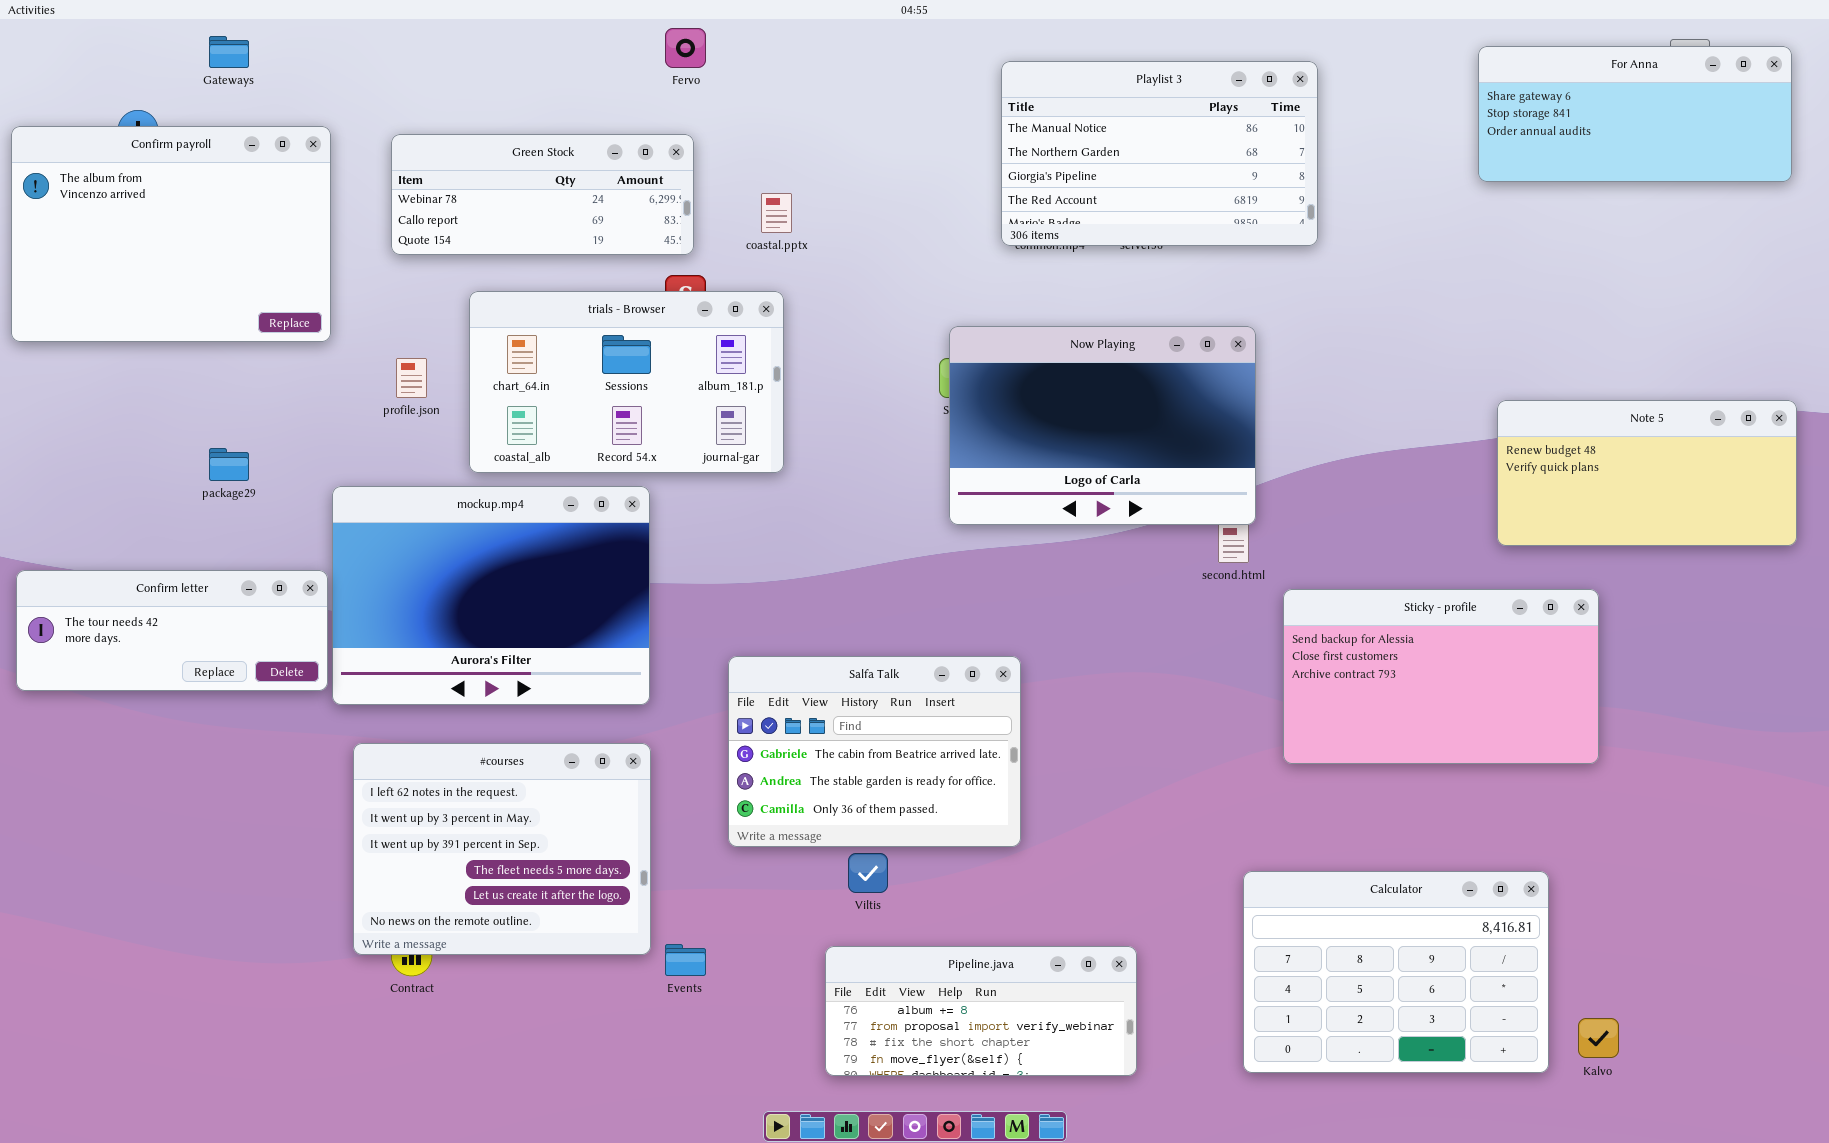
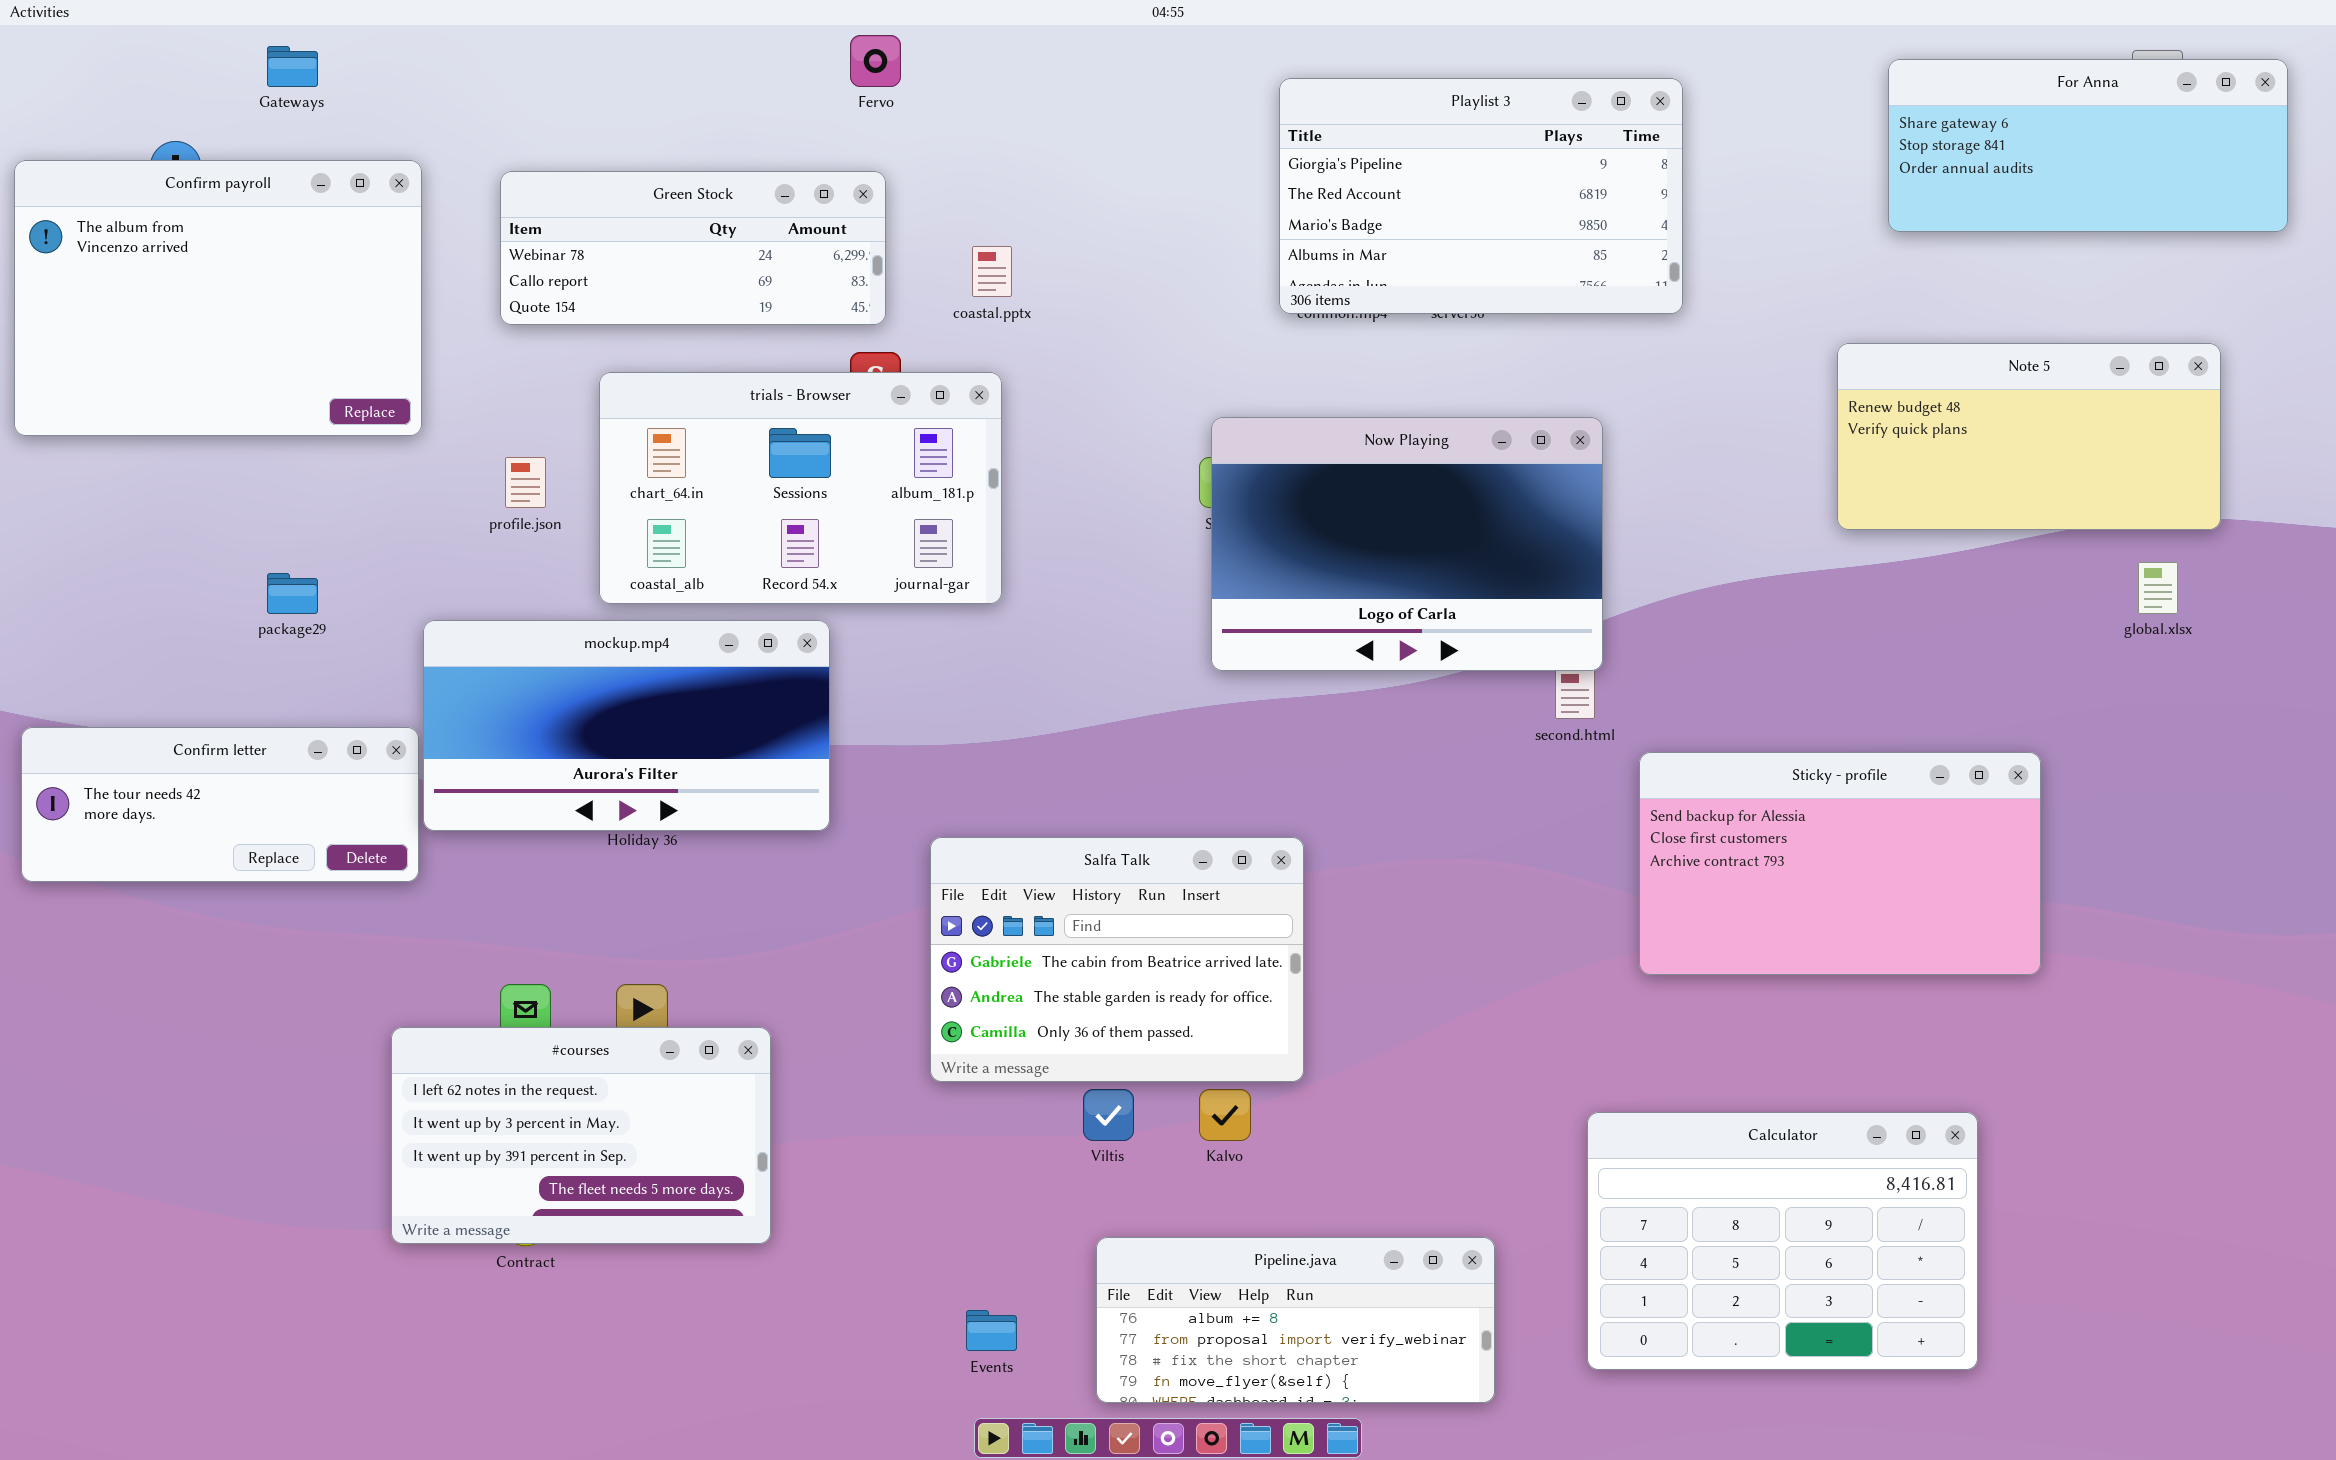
Playlist 3: [1001,61,1318,246] -> [1279,78,1683,314], scrolled down 2 rows
Note 5: [1497,400,1797,546] -> [1837,343,2221,530], moved
mockup.mp4: [332,486,650,705] -> [423,620,830,831], resized
#courses: [353,743,651,955] -> [391,1027,771,1244], moved, resized
Events: [665,944,706,976] -> [966,1310,1017,1351], moved
Pipeline.java: [825,946,1137,1076] -> [1096,1237,1495,1403], moved
Kalvo: [1578,1018,1619,1058] -> [1199,1089,1251,1141], moved

